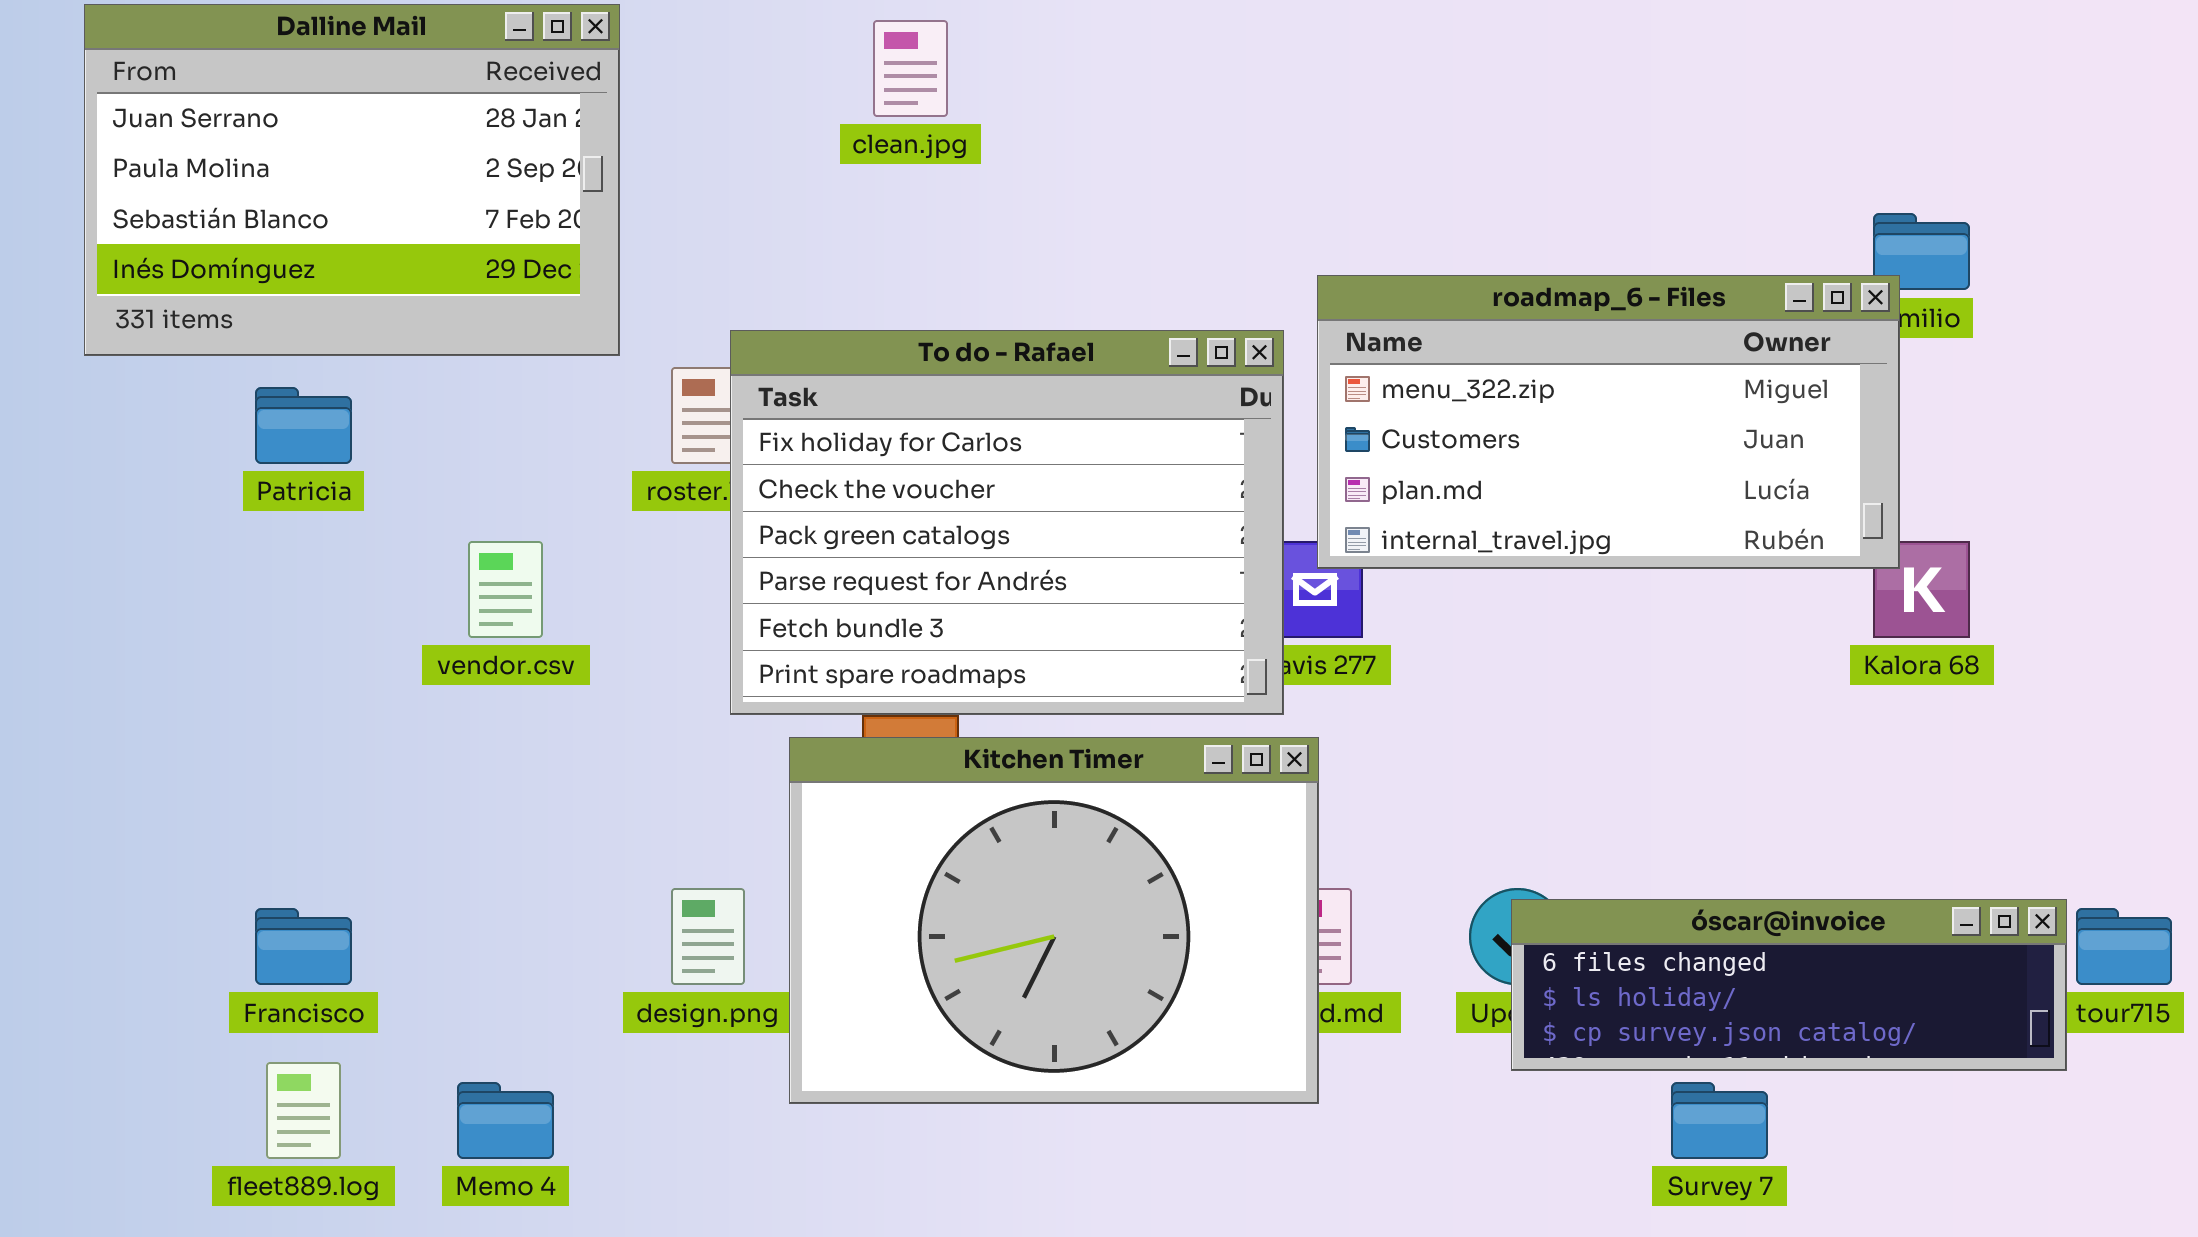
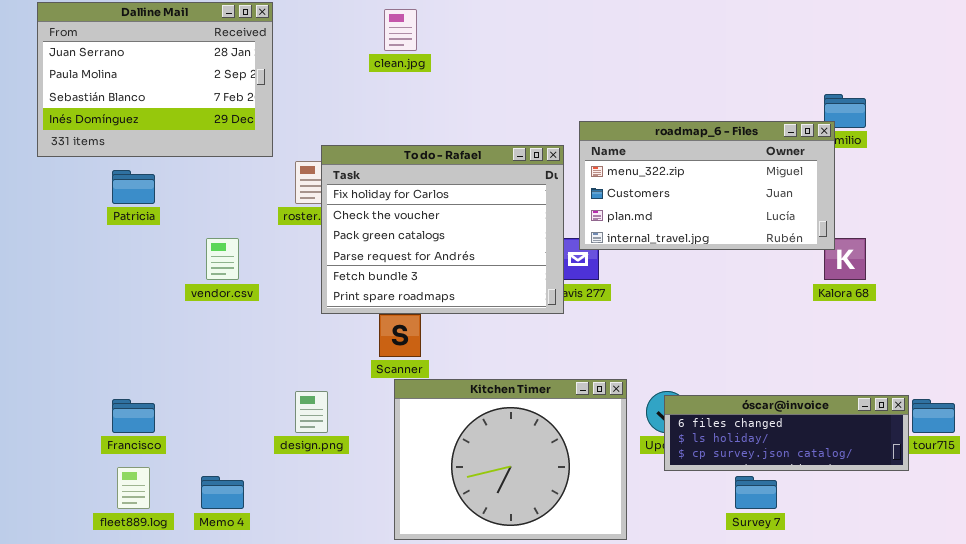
Kitchen Timer: [789,737,1319,1104] -> [394,379,627,540], moved

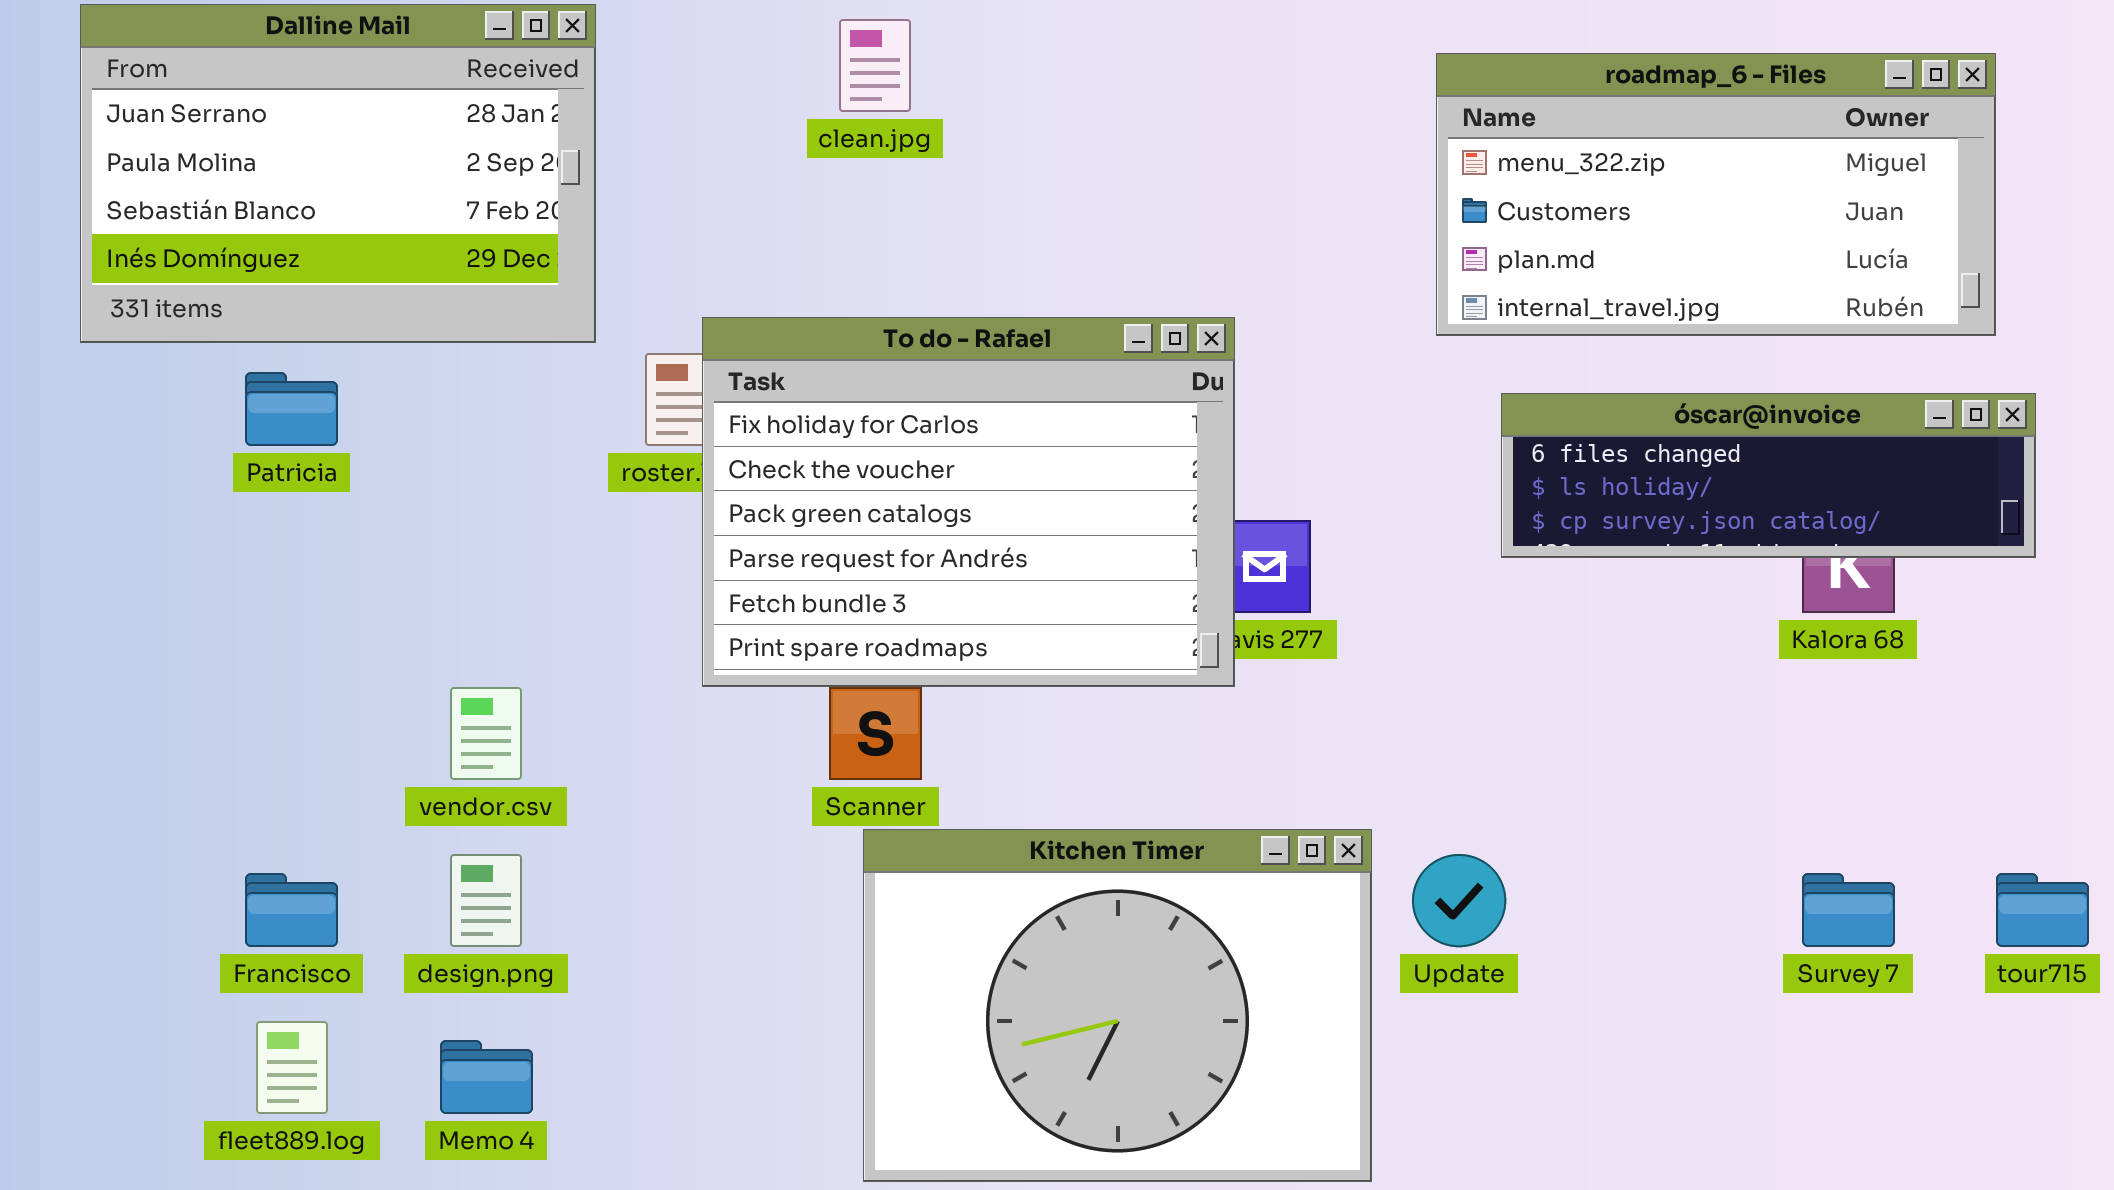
roadmap_6 - Files: [579,121,835,250] -> [1436,53,1996,336], moved
vendor.csv: [206,238,239,280] -> [450,687,522,780], moved
design.png: [295,391,328,433] -> [450,854,522,947], moved
óscar@invoice: [664,395,909,471] -> [1501,393,2036,558], moved
Survey 7: [735,476,777,509] -> [1802,873,1895,947], moved

